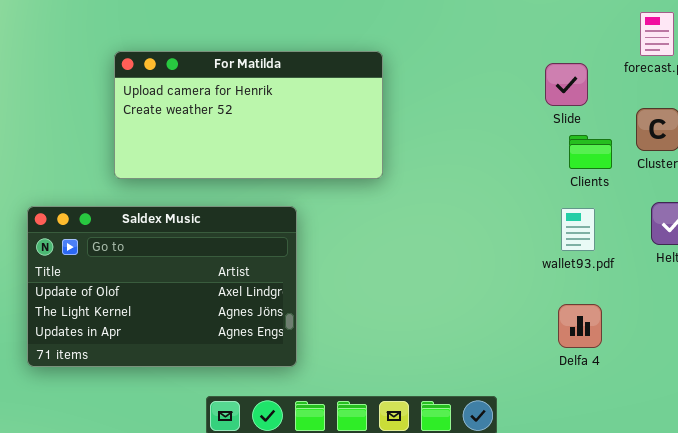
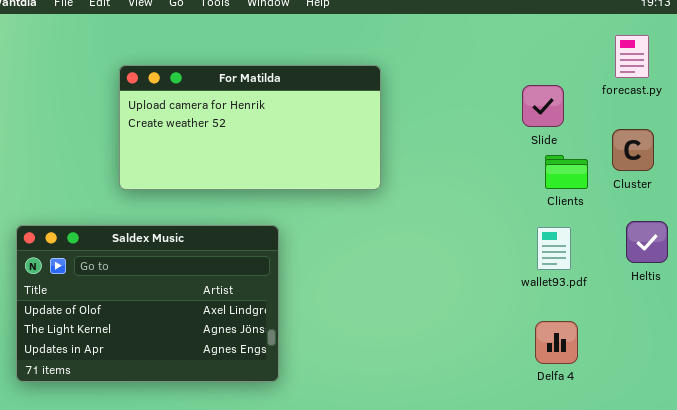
For Matilda: [114,51,383,179] -> [119,65,381,190], moved

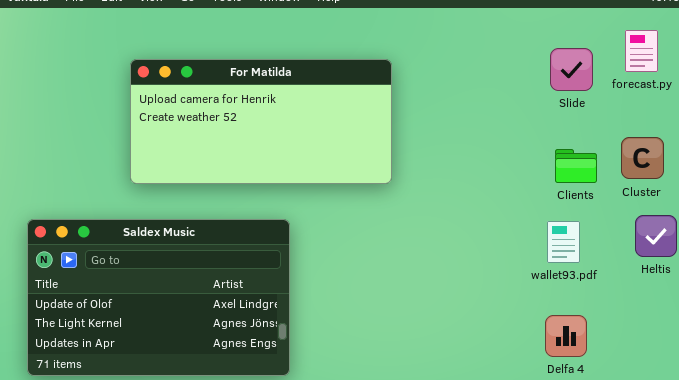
Slide: [522,85,564,127] -> [550,48,593,91], moved
Cluster: [612,129,654,171] -> [621,137,664,179], moved

